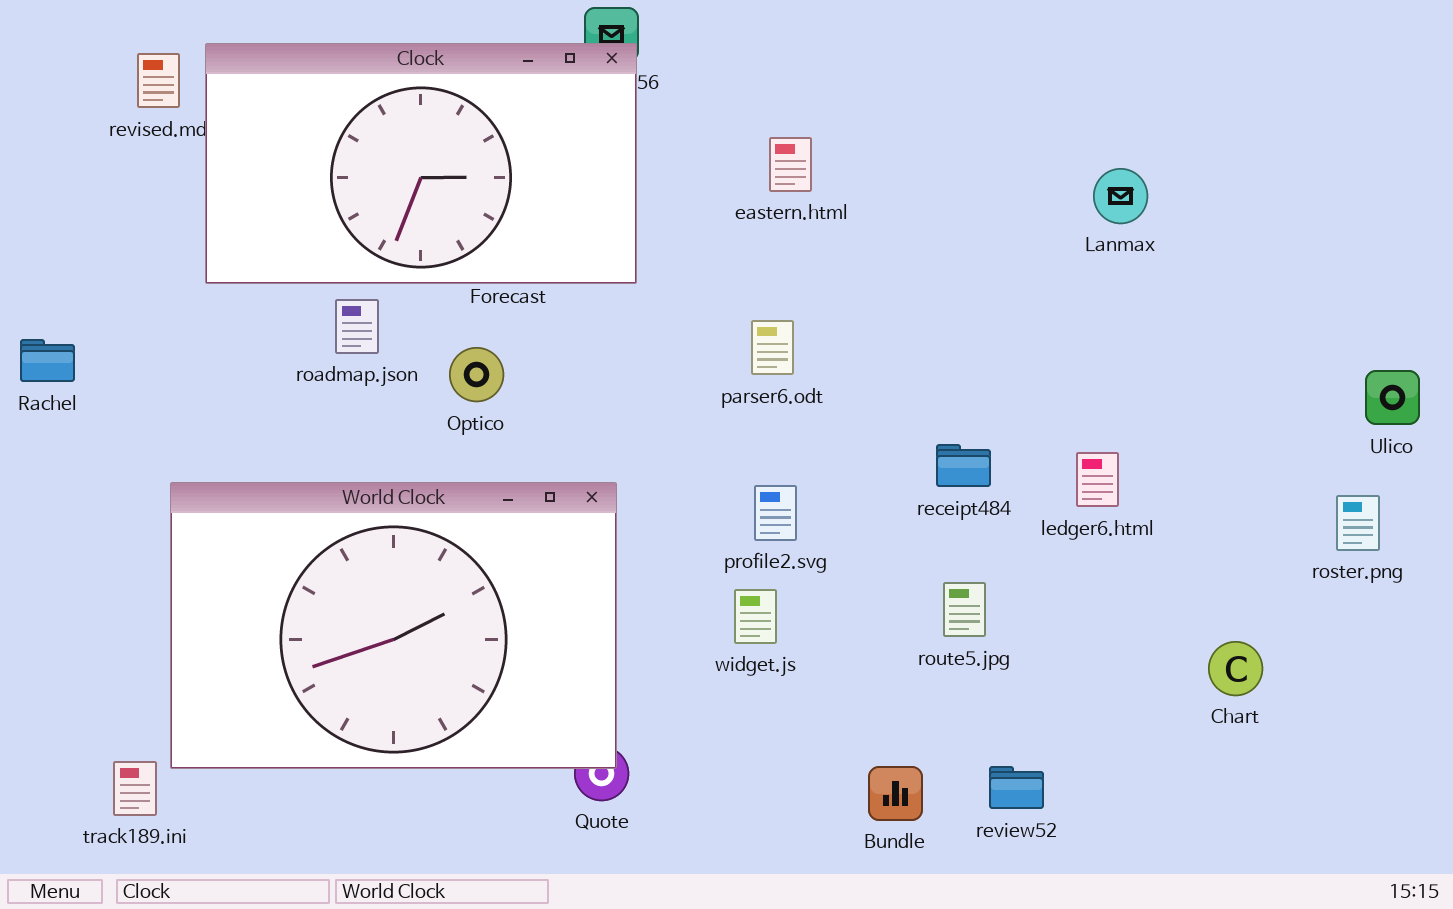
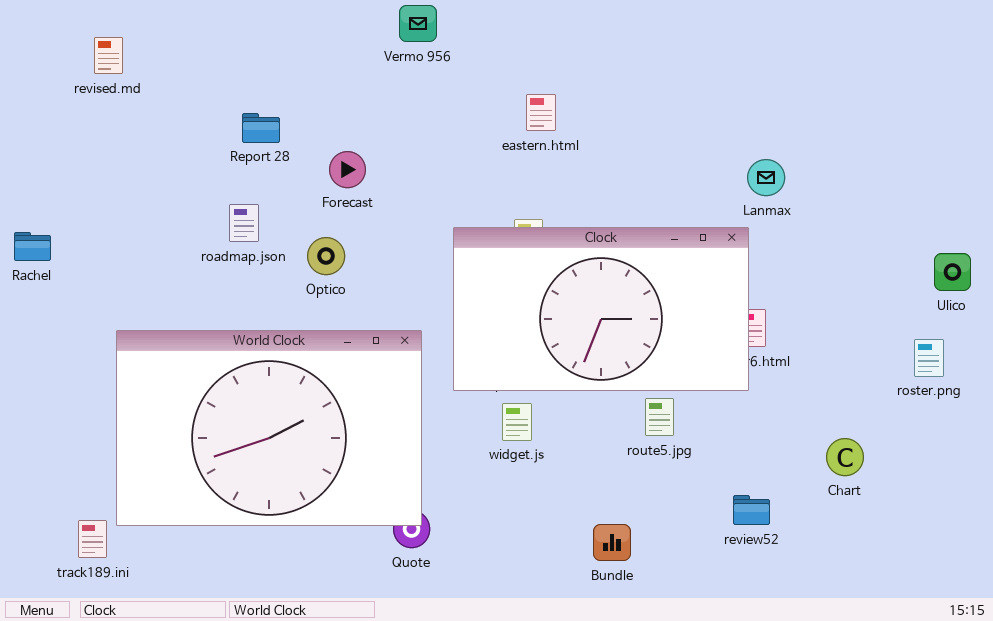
Clock: [205,43,637,284] -> [453,227,749,391], moved
Lanmax: [1093,168,1148,224] -> [747,159,785,196], moved
review52: [989,766,1044,809] -> [733,495,770,525], moved

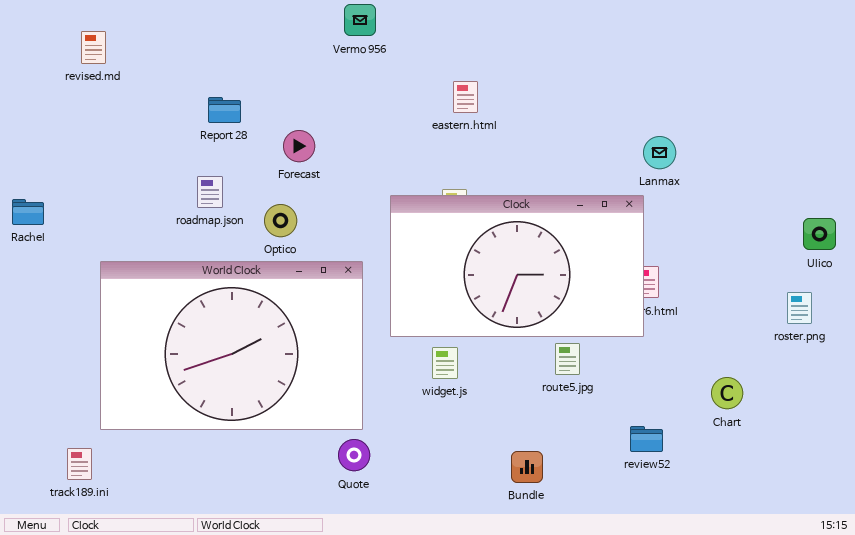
World Clock: [116,330,422,526] -> [100,261,363,430], moved

